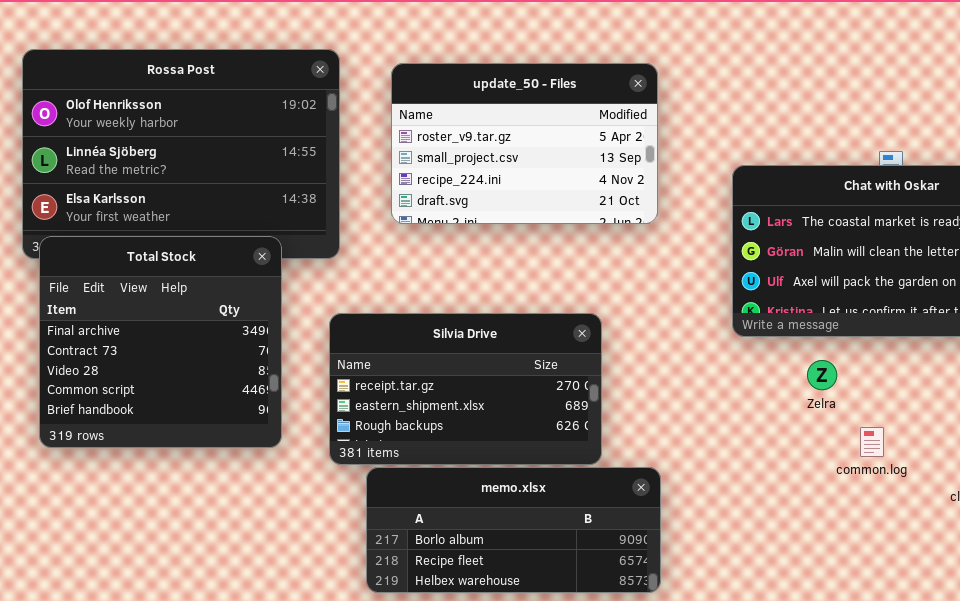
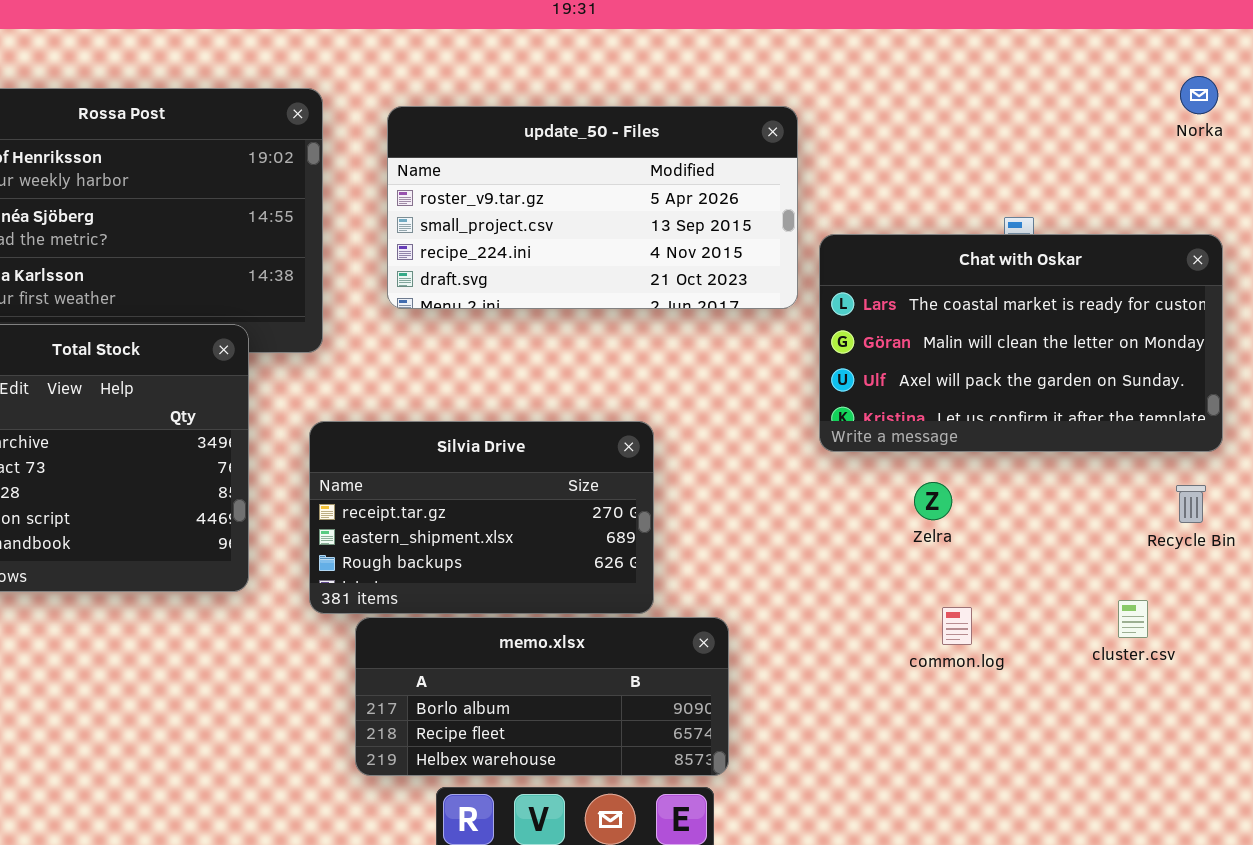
update_50 - Files: [391,63,658,224] -> [387,106,798,309], resized
common.log: [860,427,884,457] -> [942,607,972,645], moved

